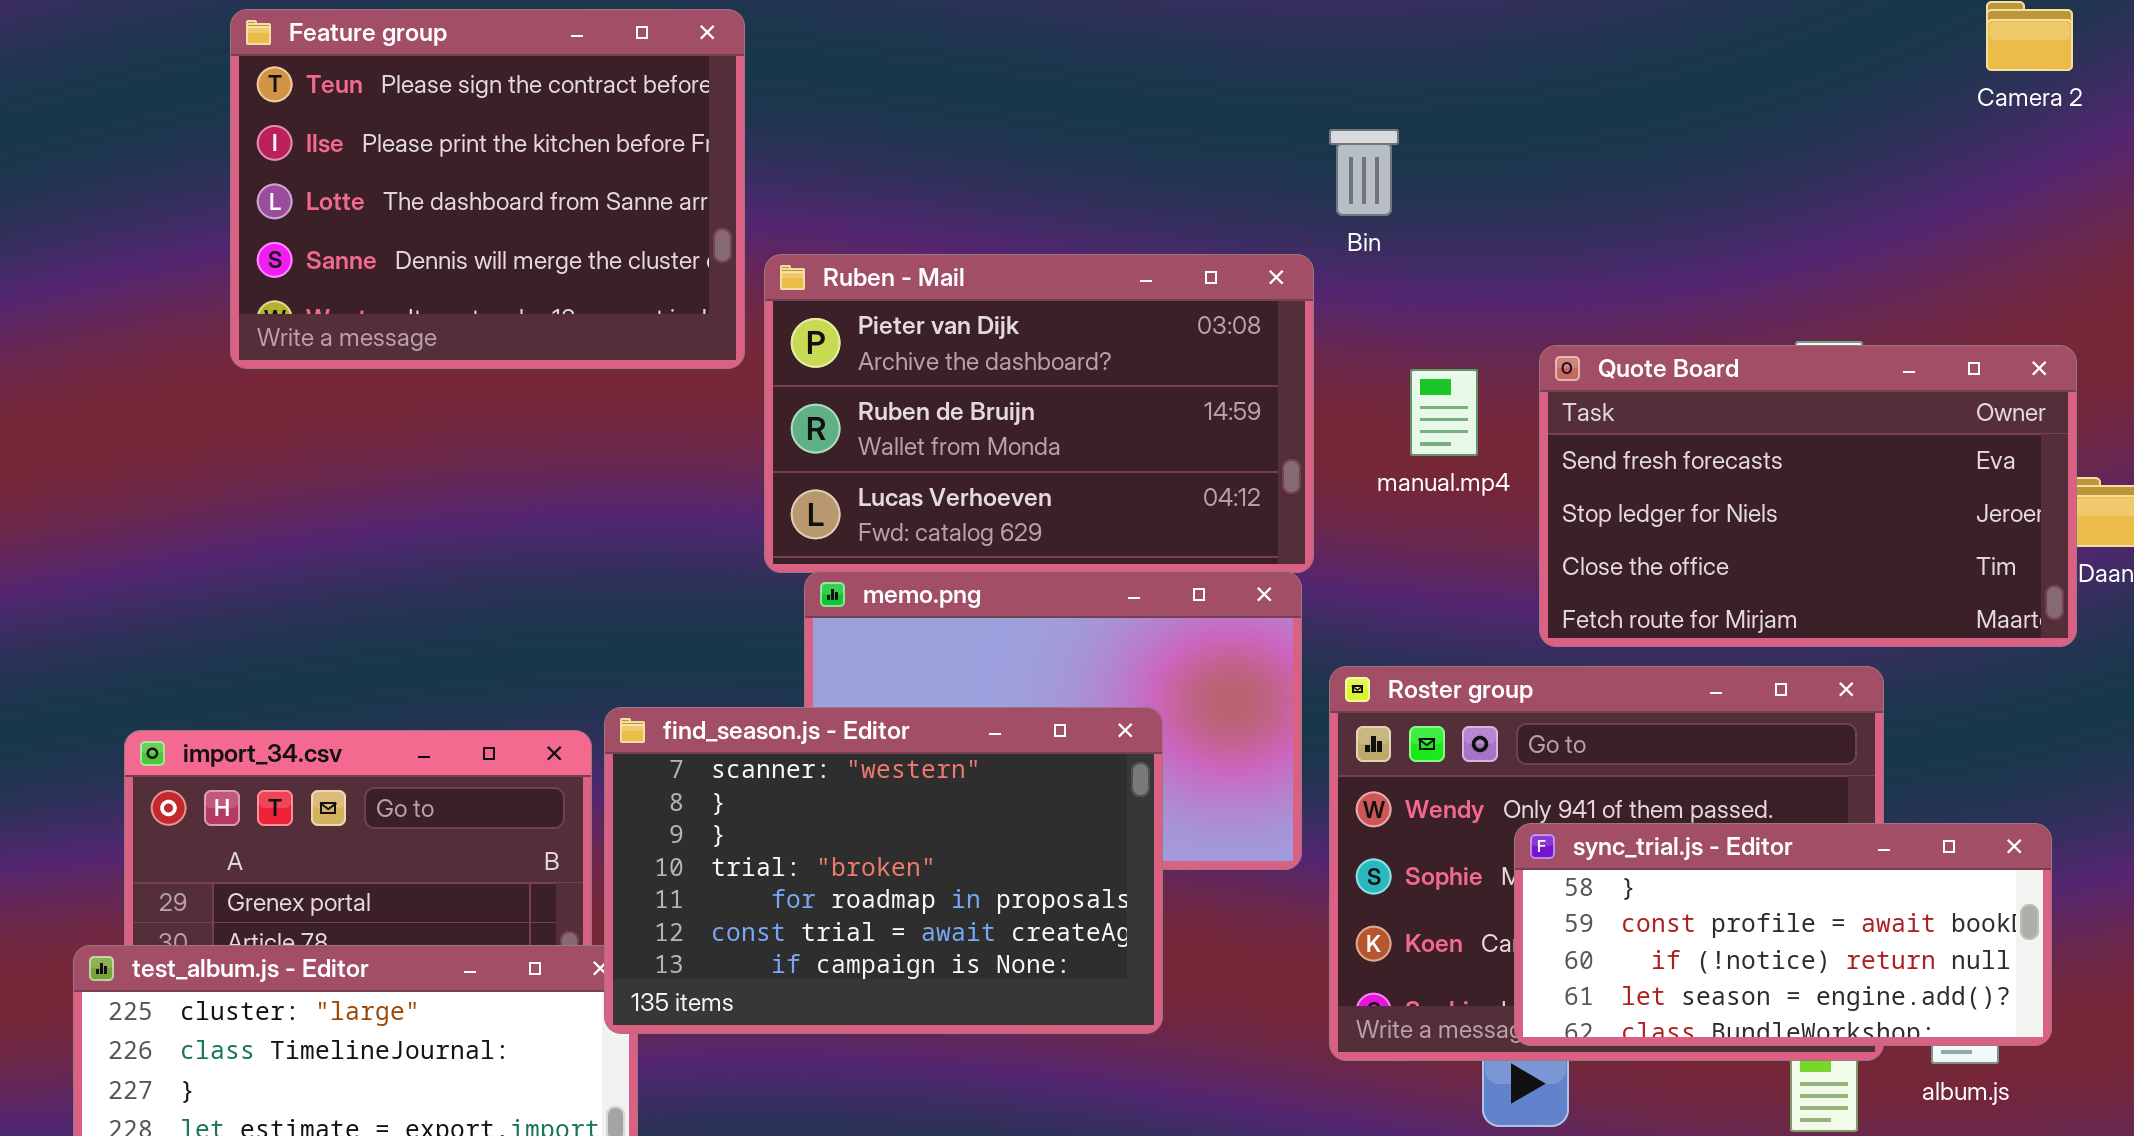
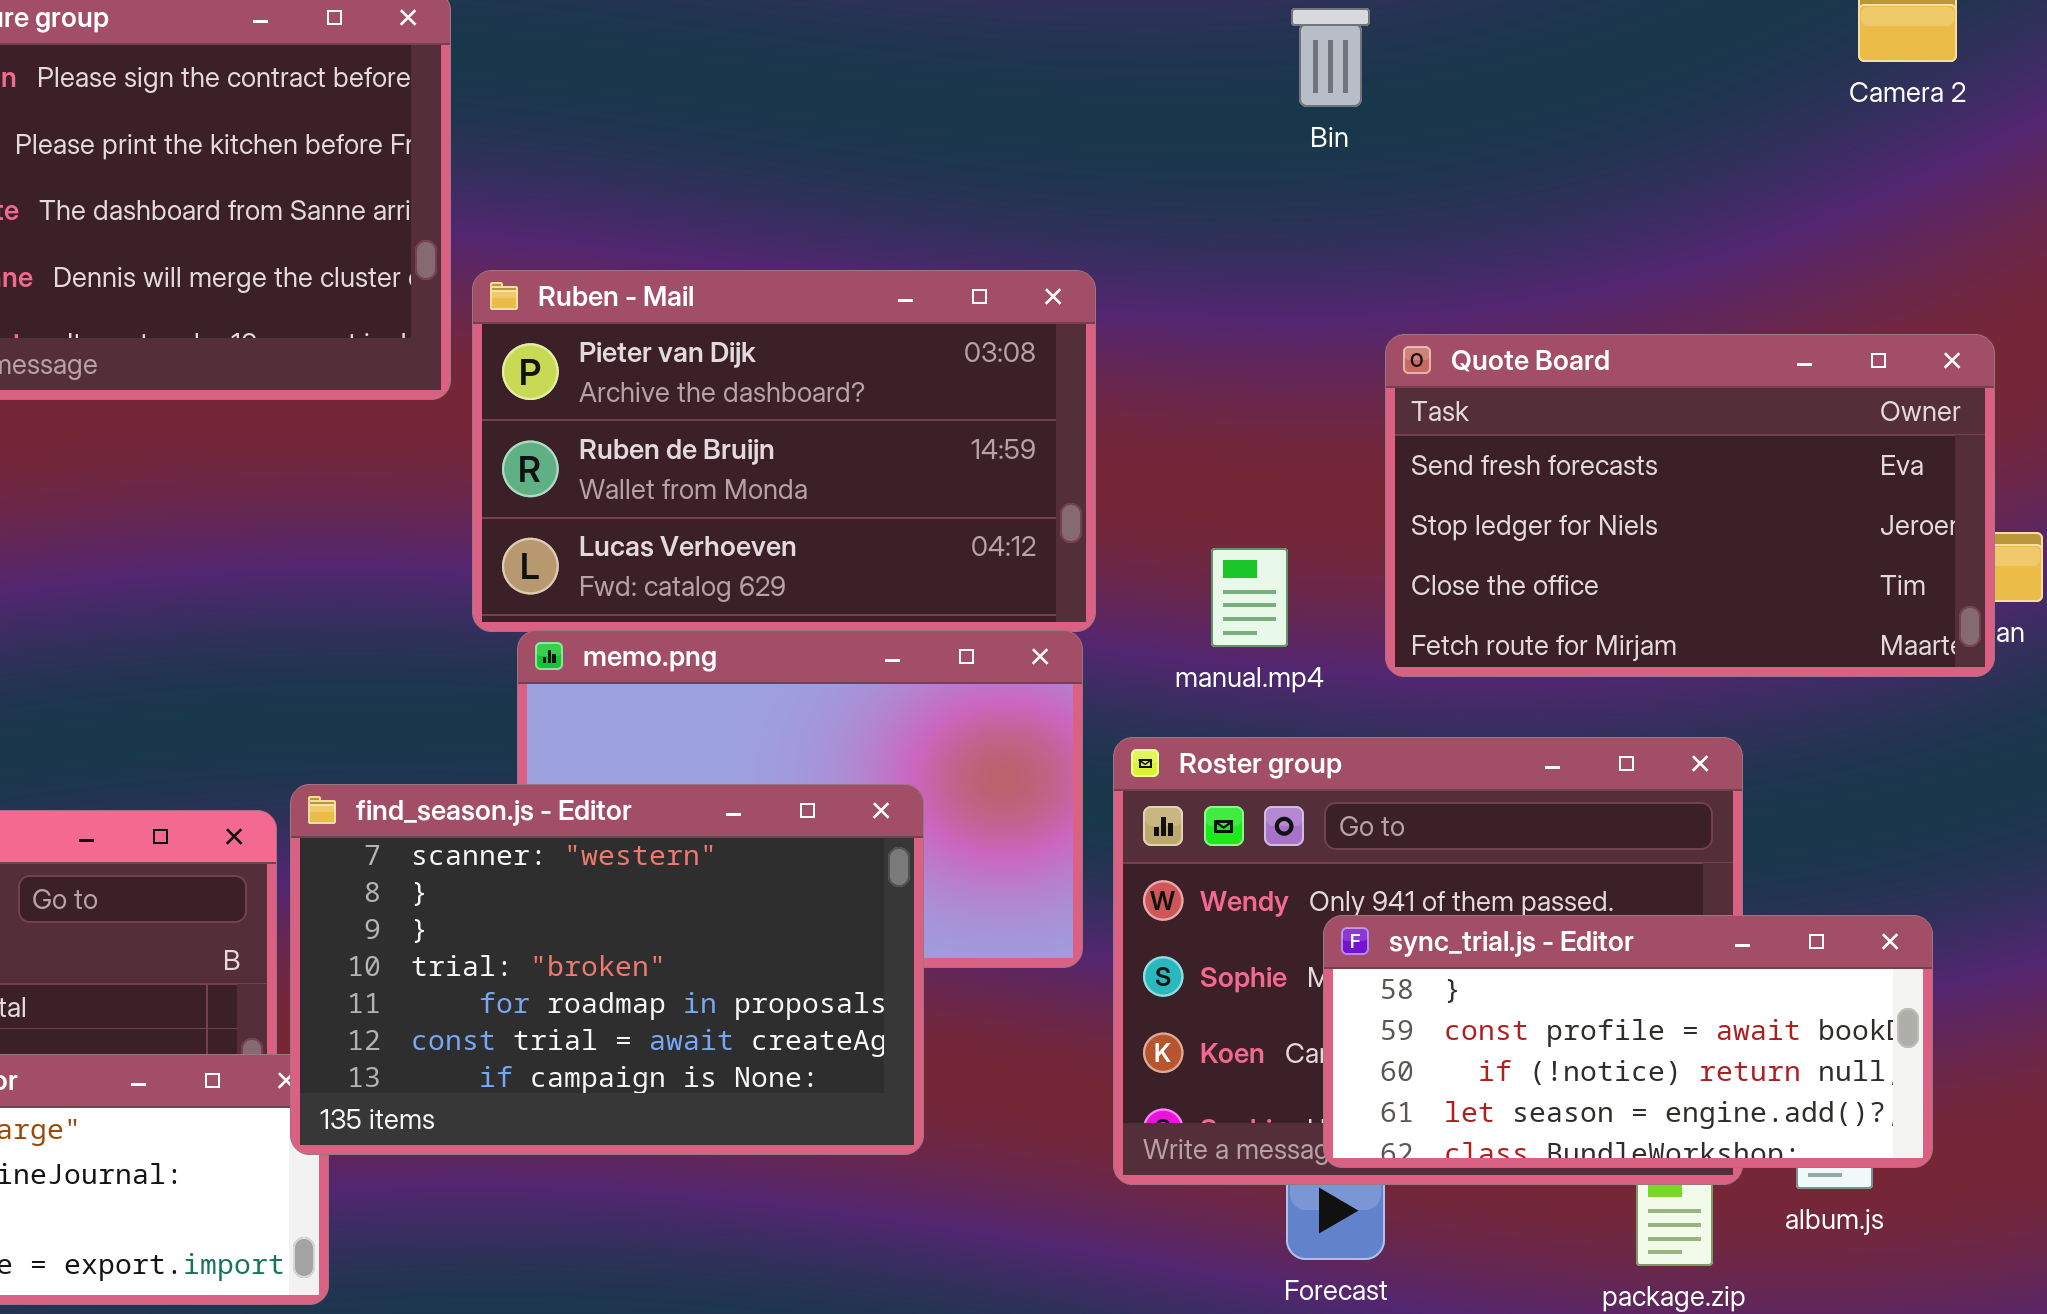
Bin: [1329,129,1399,216] -> [1291,8,1370,107], moved
Quote Board: [1539,345,2077,647] -> [1385,334,1995,677], moved
manual.mp4: [1410,369,1478,456] -> [1211,548,1288,647], moved

